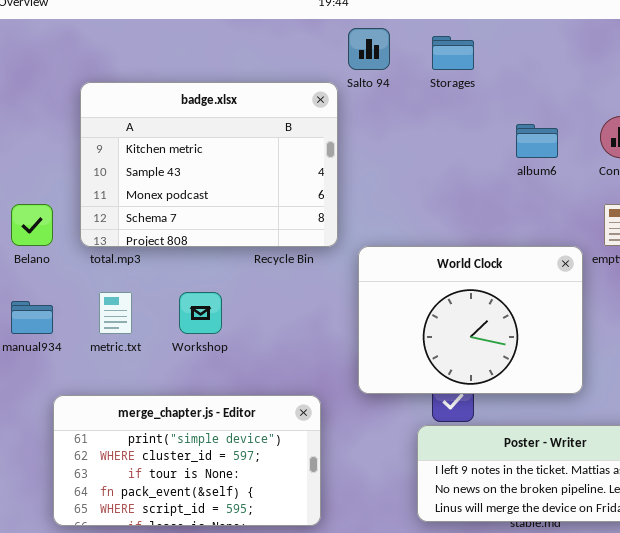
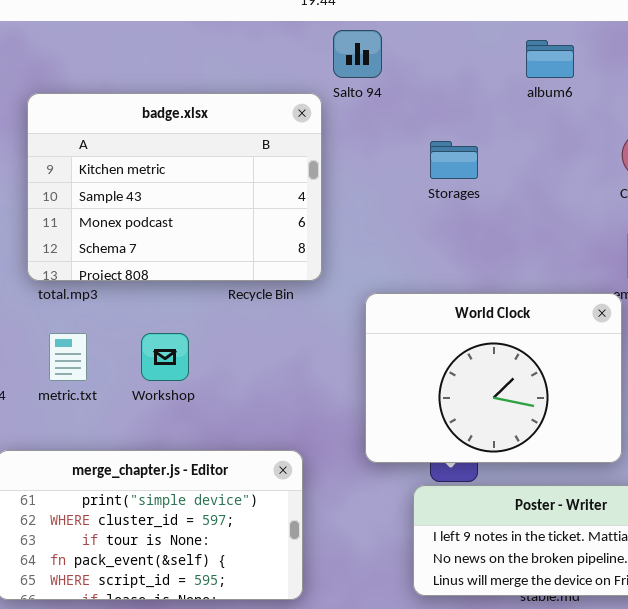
Storages: [432,36,474,70] -> [430,141,478,179], moved
album6: [516,124,558,158] -> [526,40,574,78], moved
World Clock: [358,246,583,394] -> [365,293,622,463], moved

